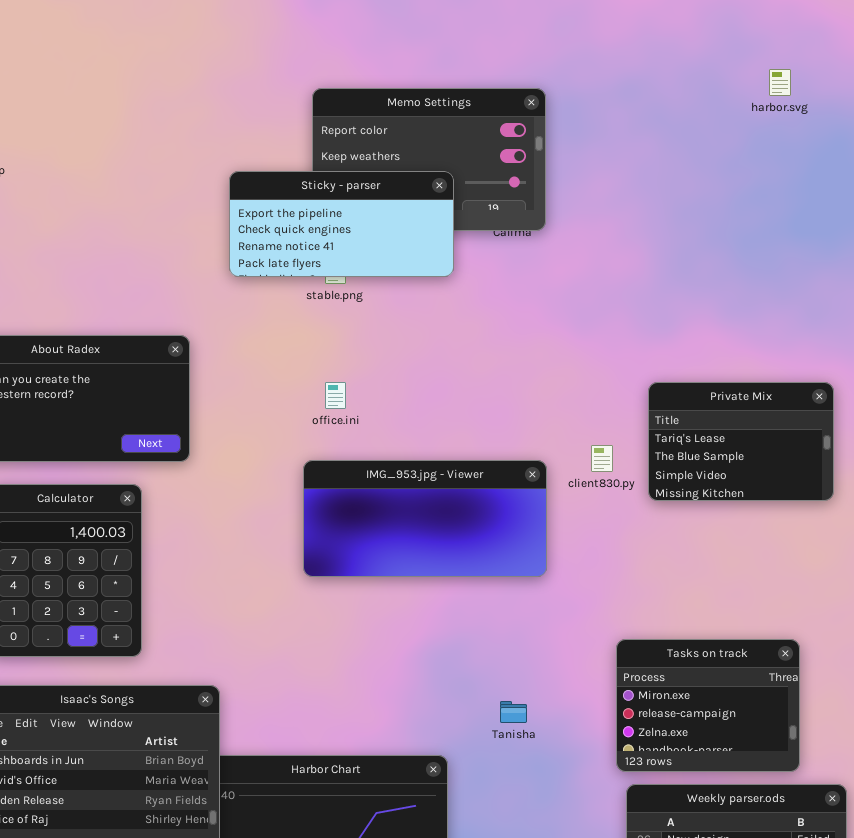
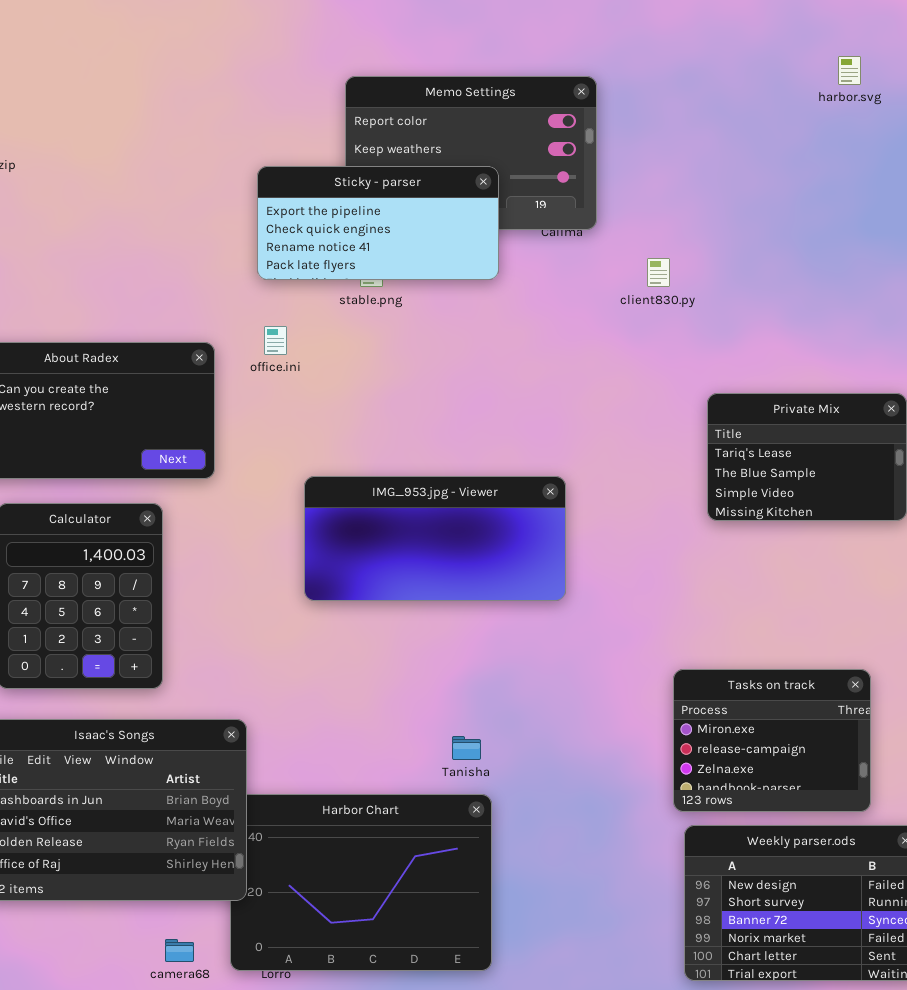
office.ini: [325,382,346,409] -> [264,326,287,355], moved
client830.py: [591,445,613,472] -> [647,258,670,287], moved
IMG_953.jpg - Viewer: [303,460,547,577] -> [304,476,566,601], moved
Tanisha: [500,701,527,723] -> [452,736,481,760], moved

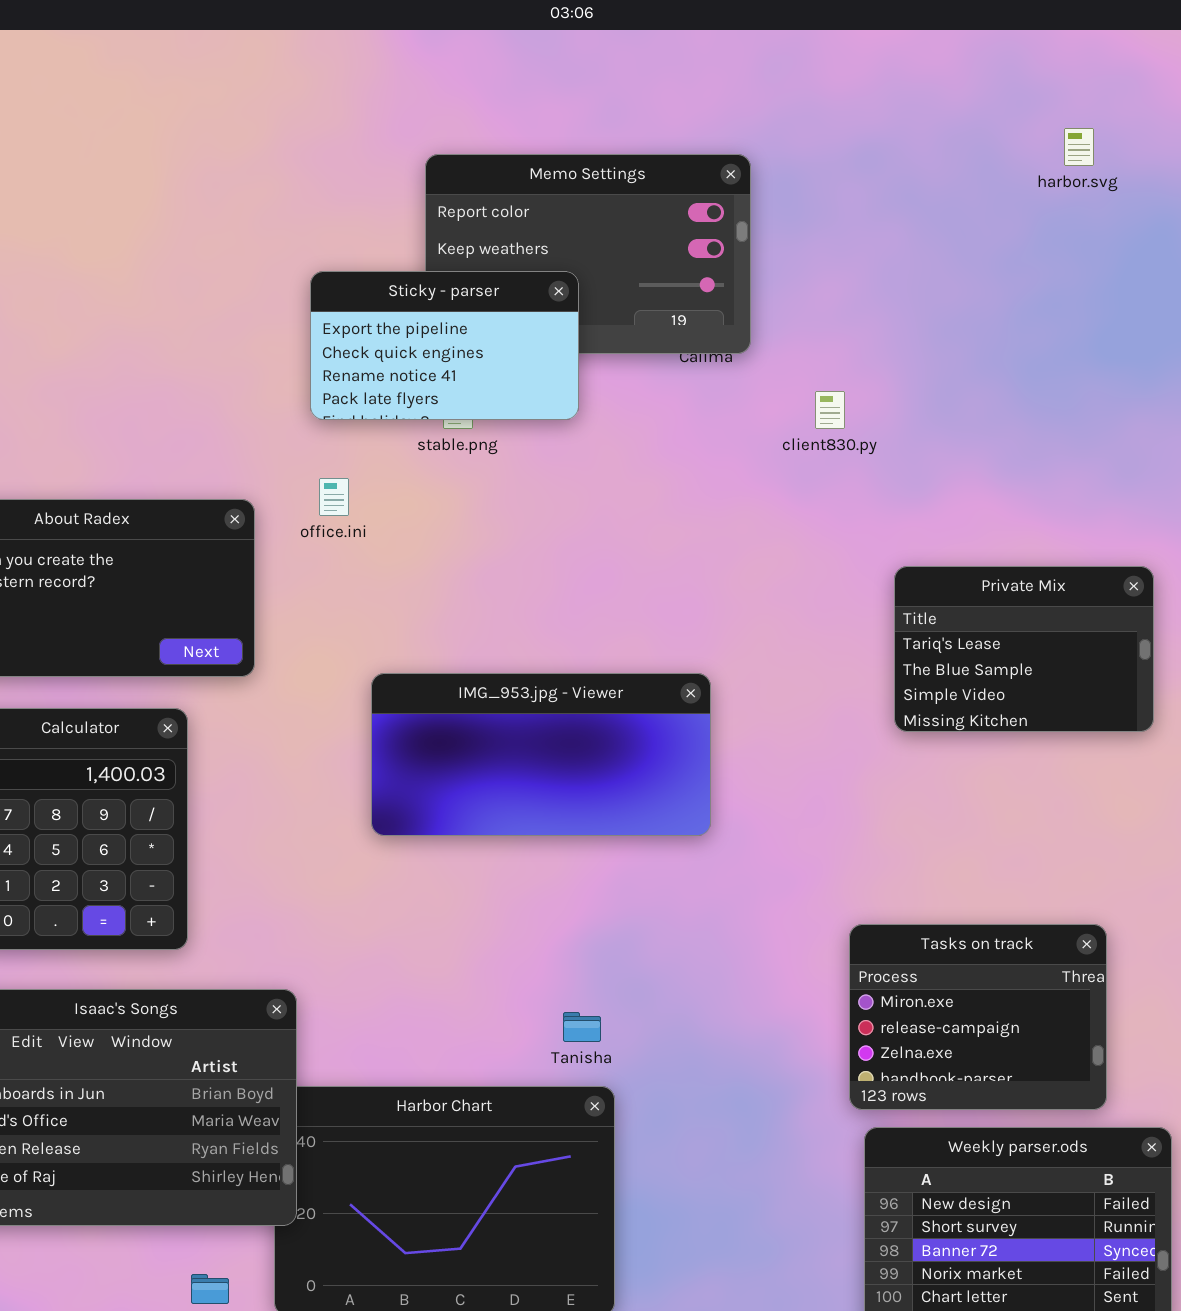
Sticky - parser: [257,166,499,280] -> [310,271,579,420], resized

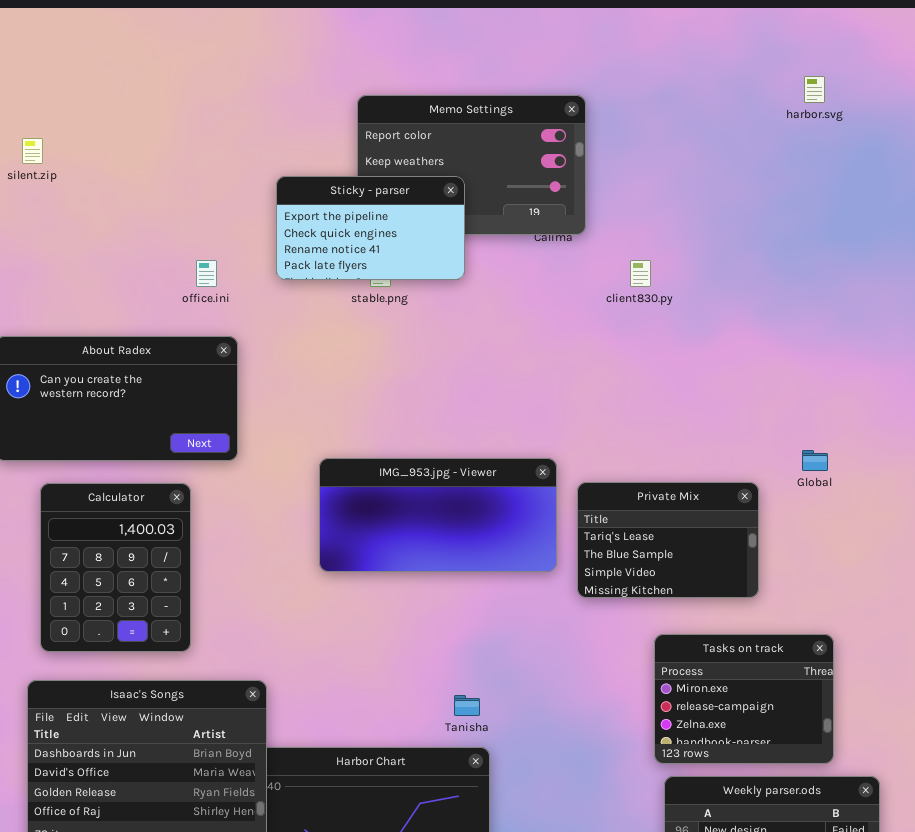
office.ini: [319,478,349,516] -> [196,260,217,287], moved
Private Mix: [894,566,1154,732] -> [577,482,759,598], moved

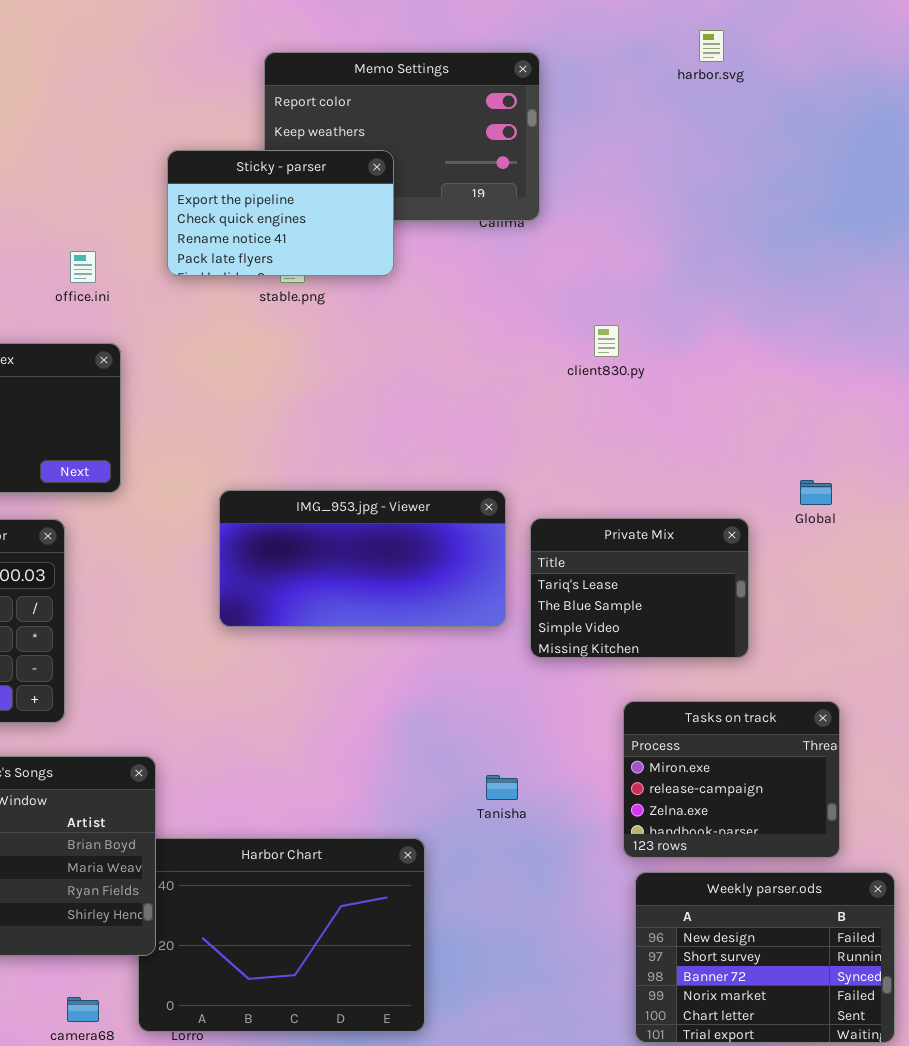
harbor.svg: [804,76,825,103] -> [699,30,724,62], moved
client830.py: [630,260,651,287] -> [594,325,619,357], moved
Tanisha: [454,695,480,716] -> [486,775,518,800], moved

